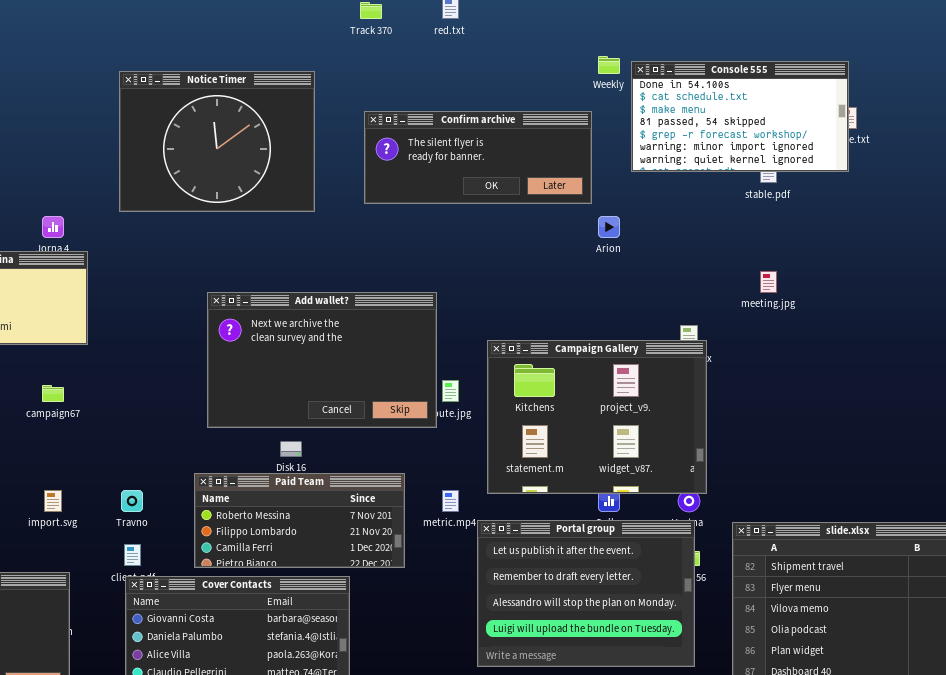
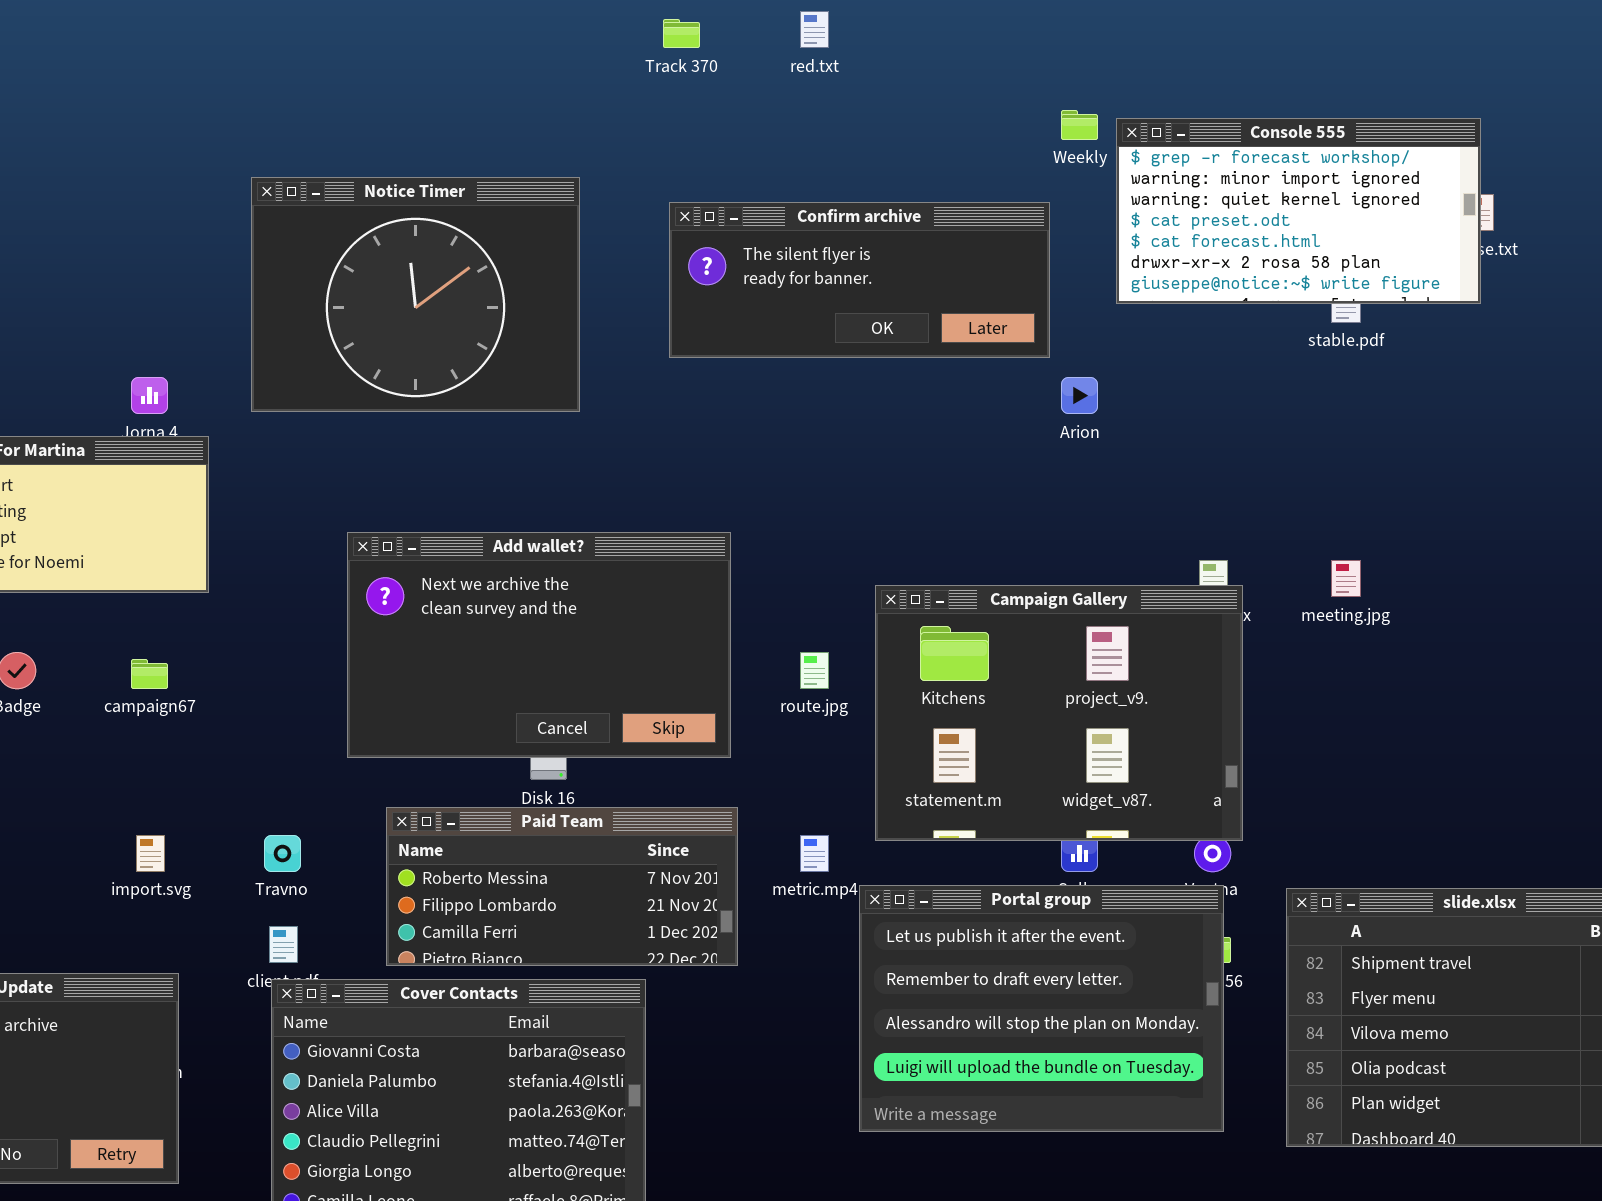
Console 555: [631,61,849,172] -> [1116,118,1481,304], scrolled down 4 rows
Notice Timer: [119,71,315,212] -> [251,177,580,412], moved
meeting.jpg: [760,271,777,293] -> [1331,560,1361,597], moved
Add wallet?: [207,292,437,428] -> [347,532,731,758], moved

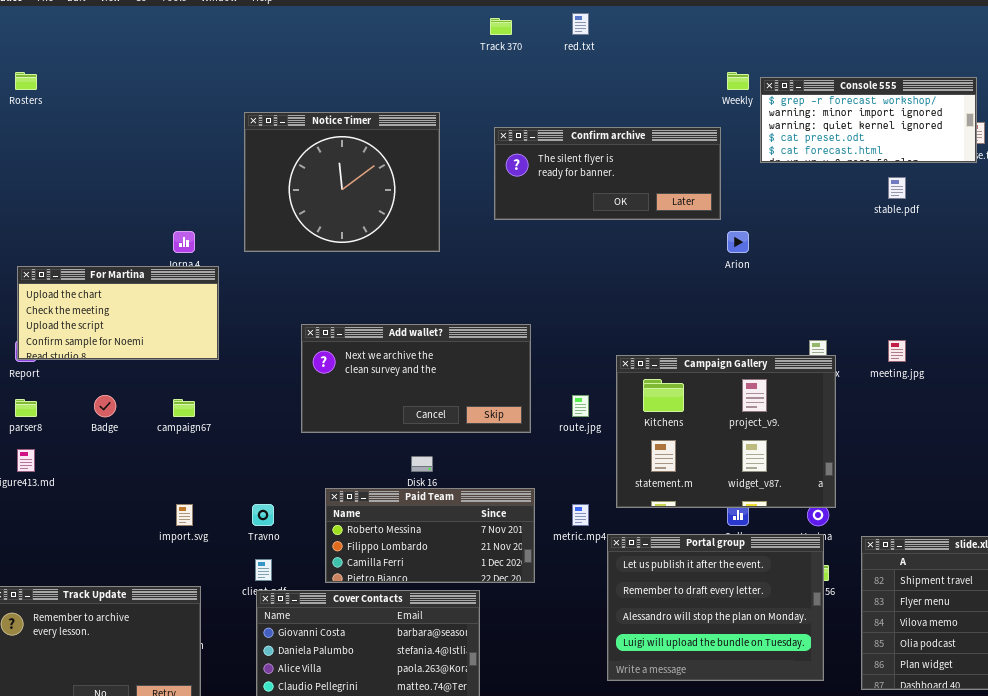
Console 555: [1116,118,1481,304] -> [760,77,977,163], resized
Add wallet?: [347,532,731,758] -> [301,324,531,433], resized

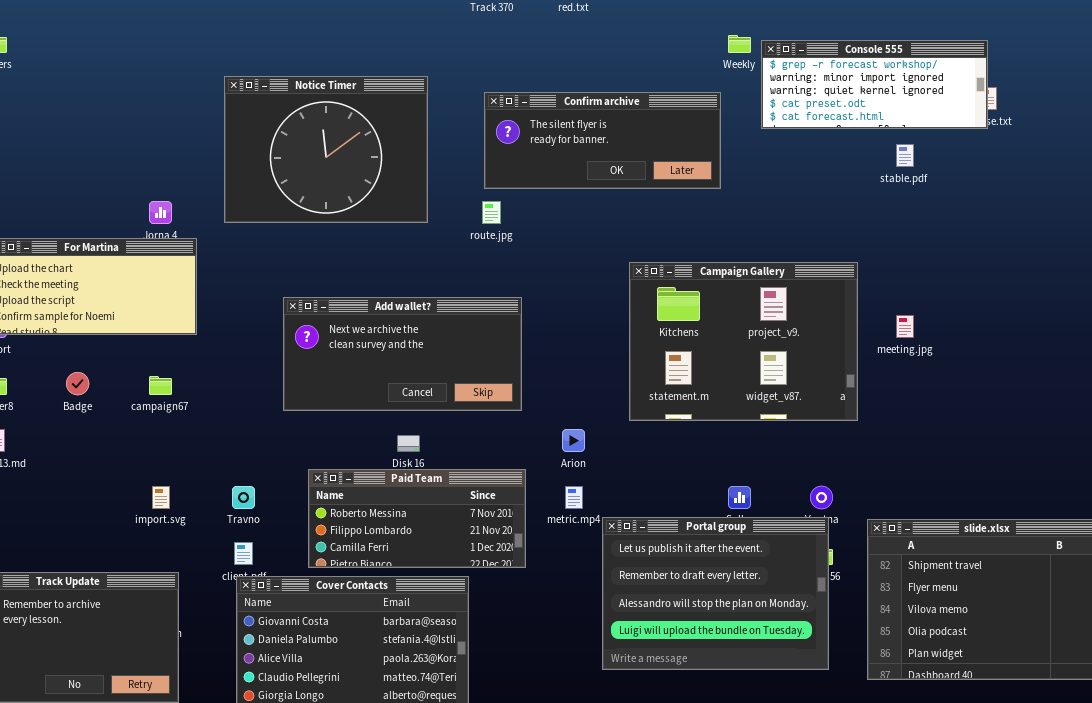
Arion: [727,231,749,253] -> [562,429,585,452], moved
Campaign Gallery: [616,355,836,508] -> [629,262,858,421], moved
route.jpg: [572,395,589,417] -> [482,201,501,224], moved

